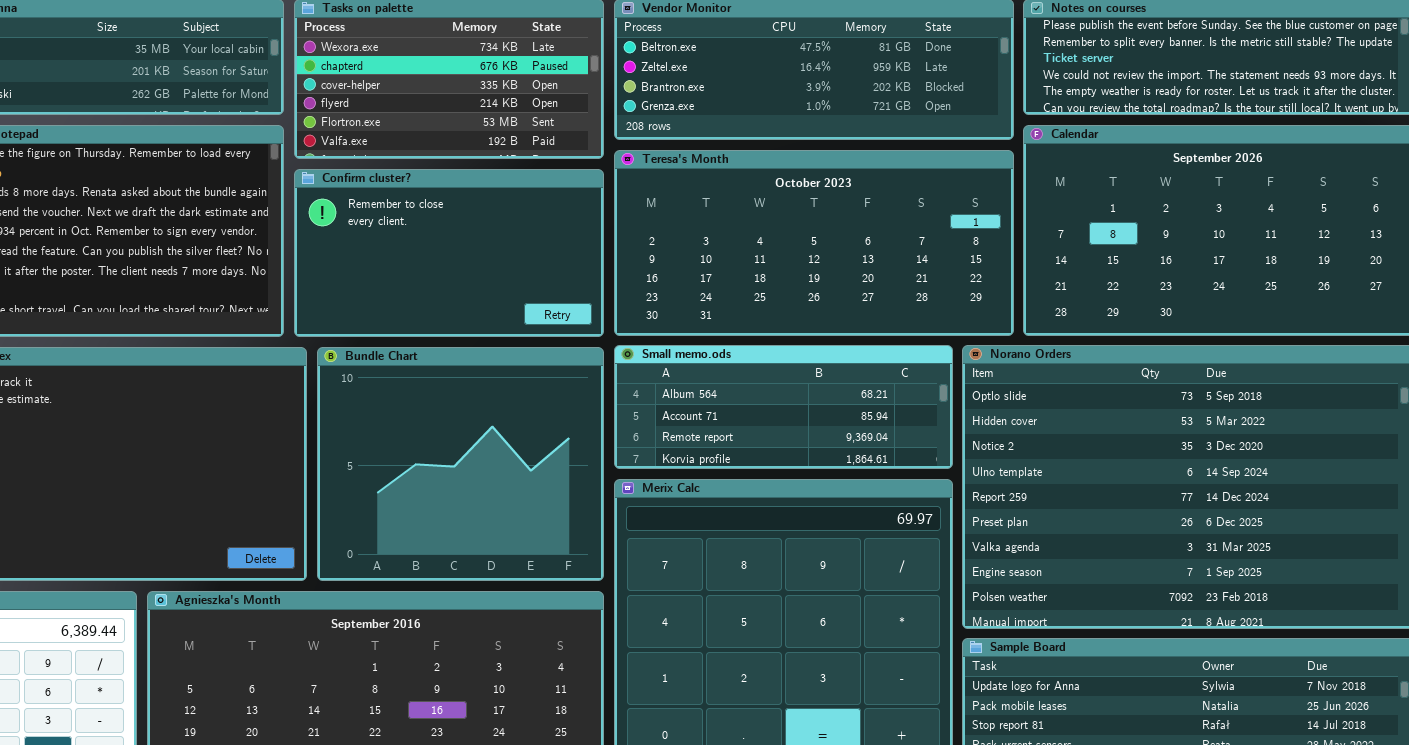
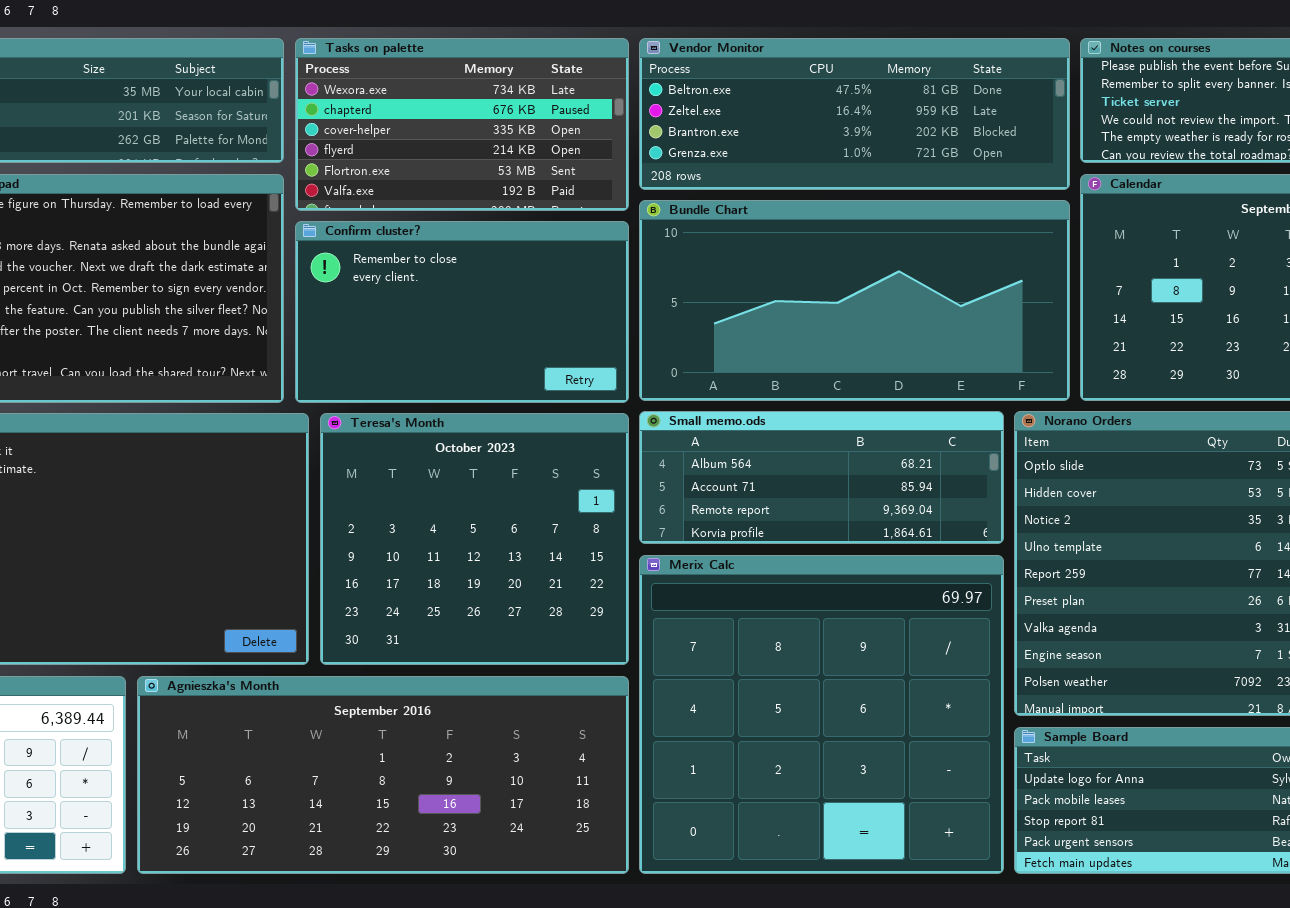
Teresa's Month: [614,150,1014,336] -> [320,413,629,665], moved, resized
Bundle Chart: [317,347,604,581] -> [639,200,1070,401], moved, resized

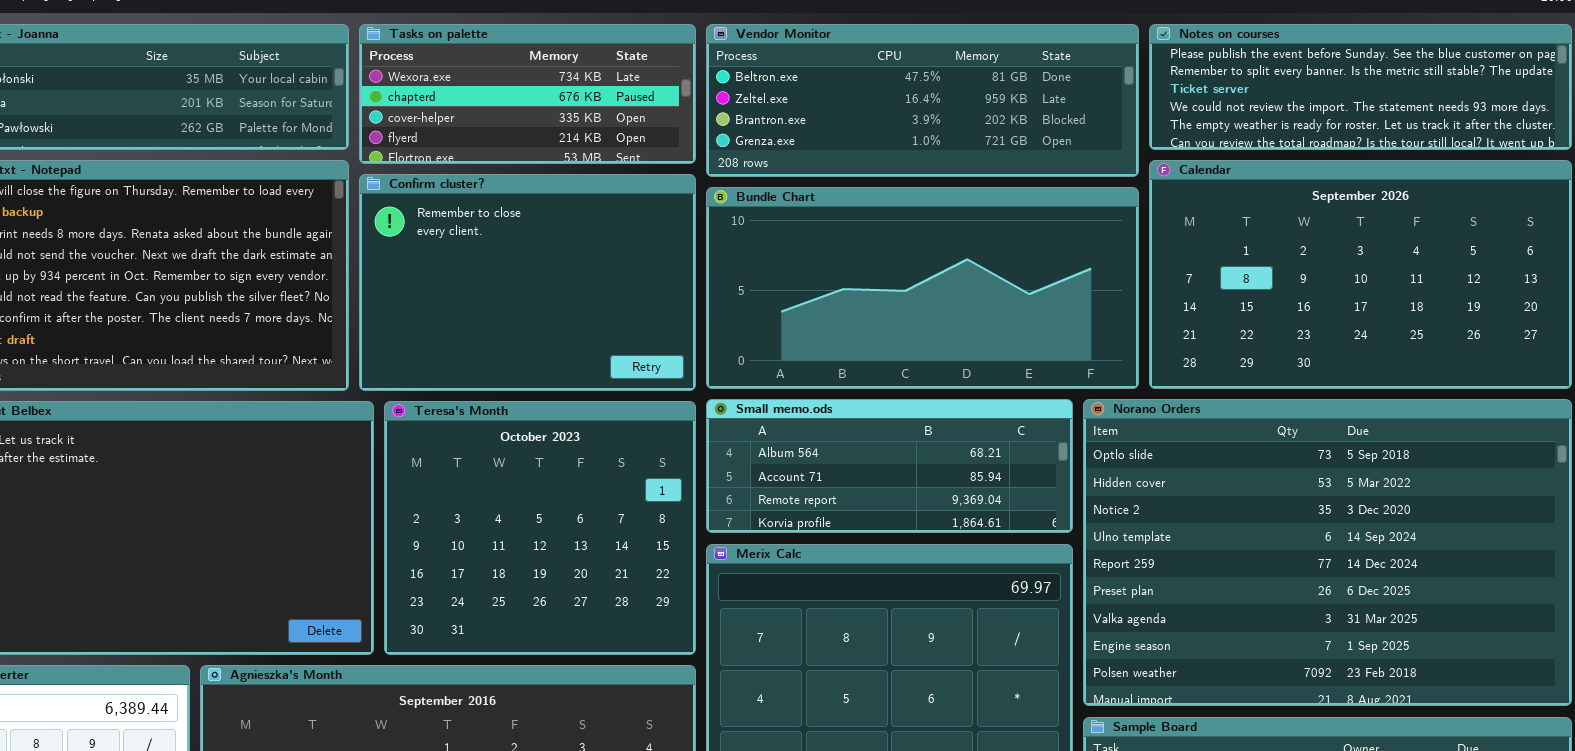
Tasks on palette: [295,38,629,211] -> [359,24,696,164], resized
Confirm cluster?: [295,221,629,403] -> [359,174,696,391], resized

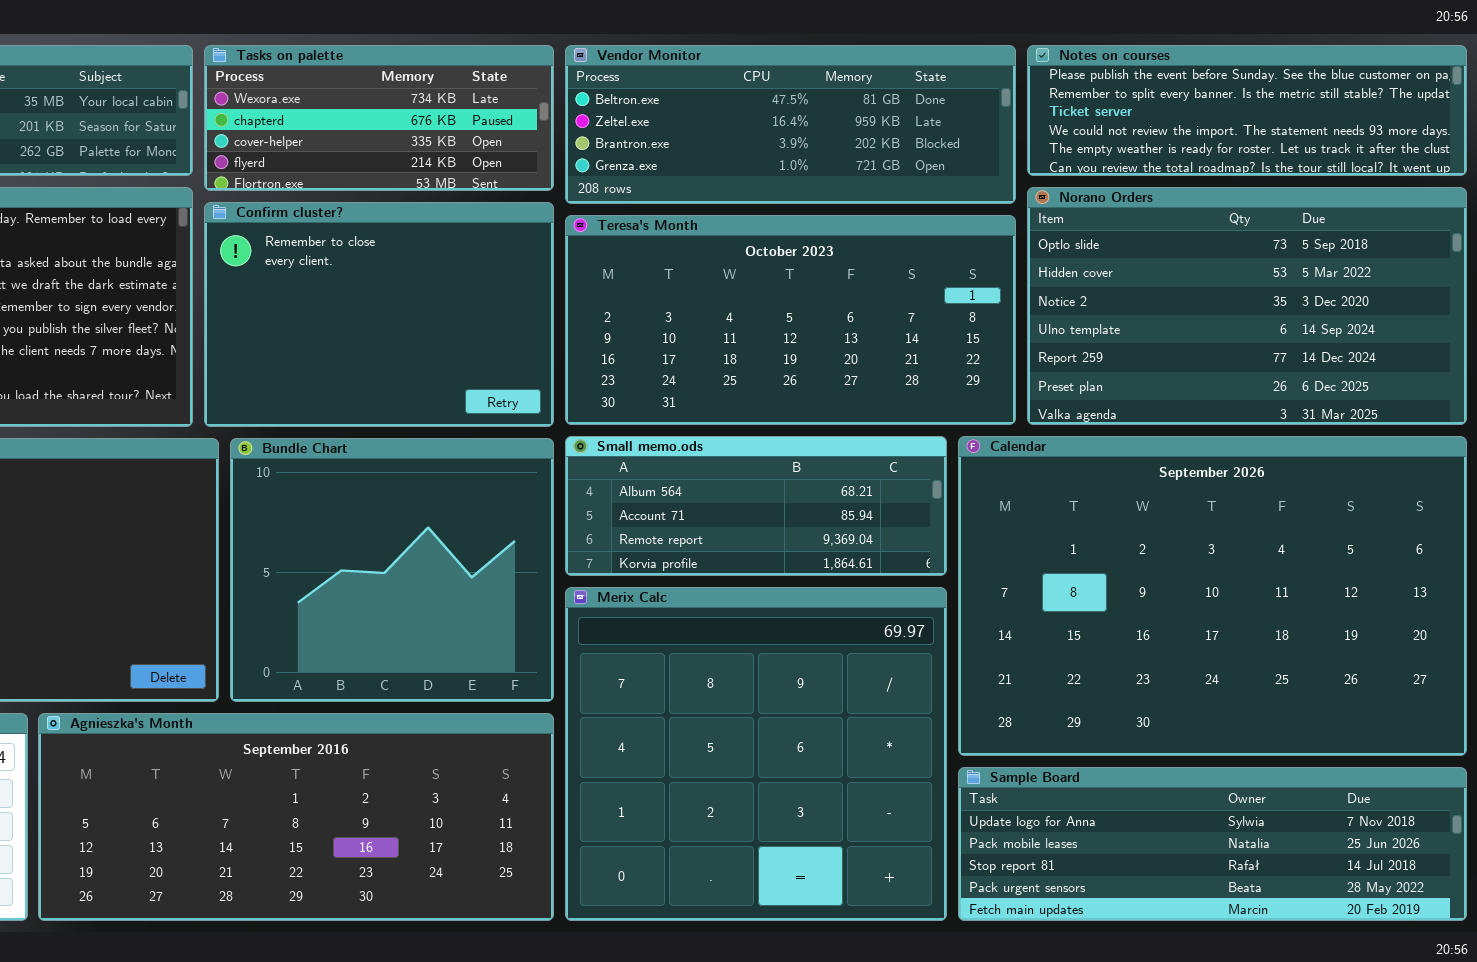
Calendar: [1149,160,1572,389] -> [958,436,1467,756], moved, resized
Bundle Chart: [706,187,1139,389] -> [230,438,554,702], moved, resized
Norano Orders: [1083,399,1572,706] -> [1027,187,1467,425], moved, resized
Teresa's Month: [384,401,696,655] -> [565,215,1016,425], moved, resized

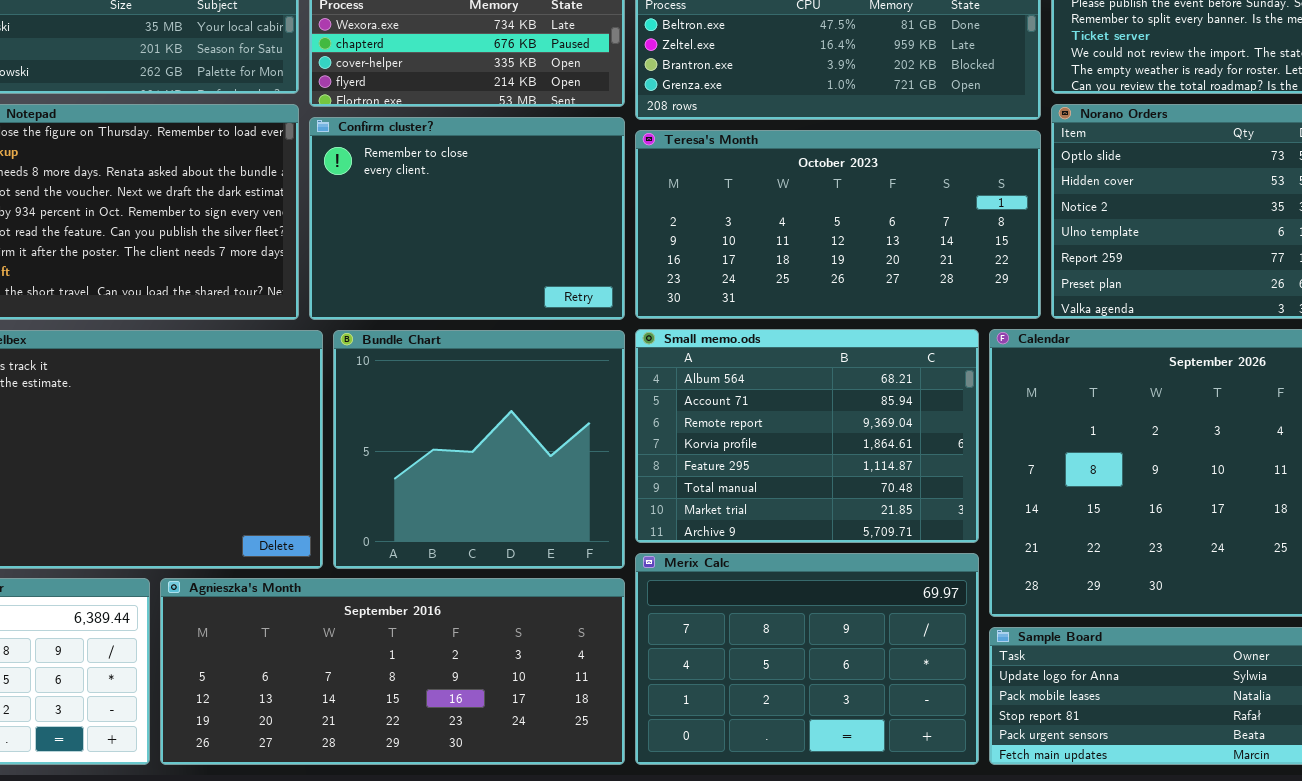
Small memo.ods: [565,436,947,576] -> [635,329,979,543], resized
Merix Calc: [565,587,947,921] -> [635,553,979,765], resized

